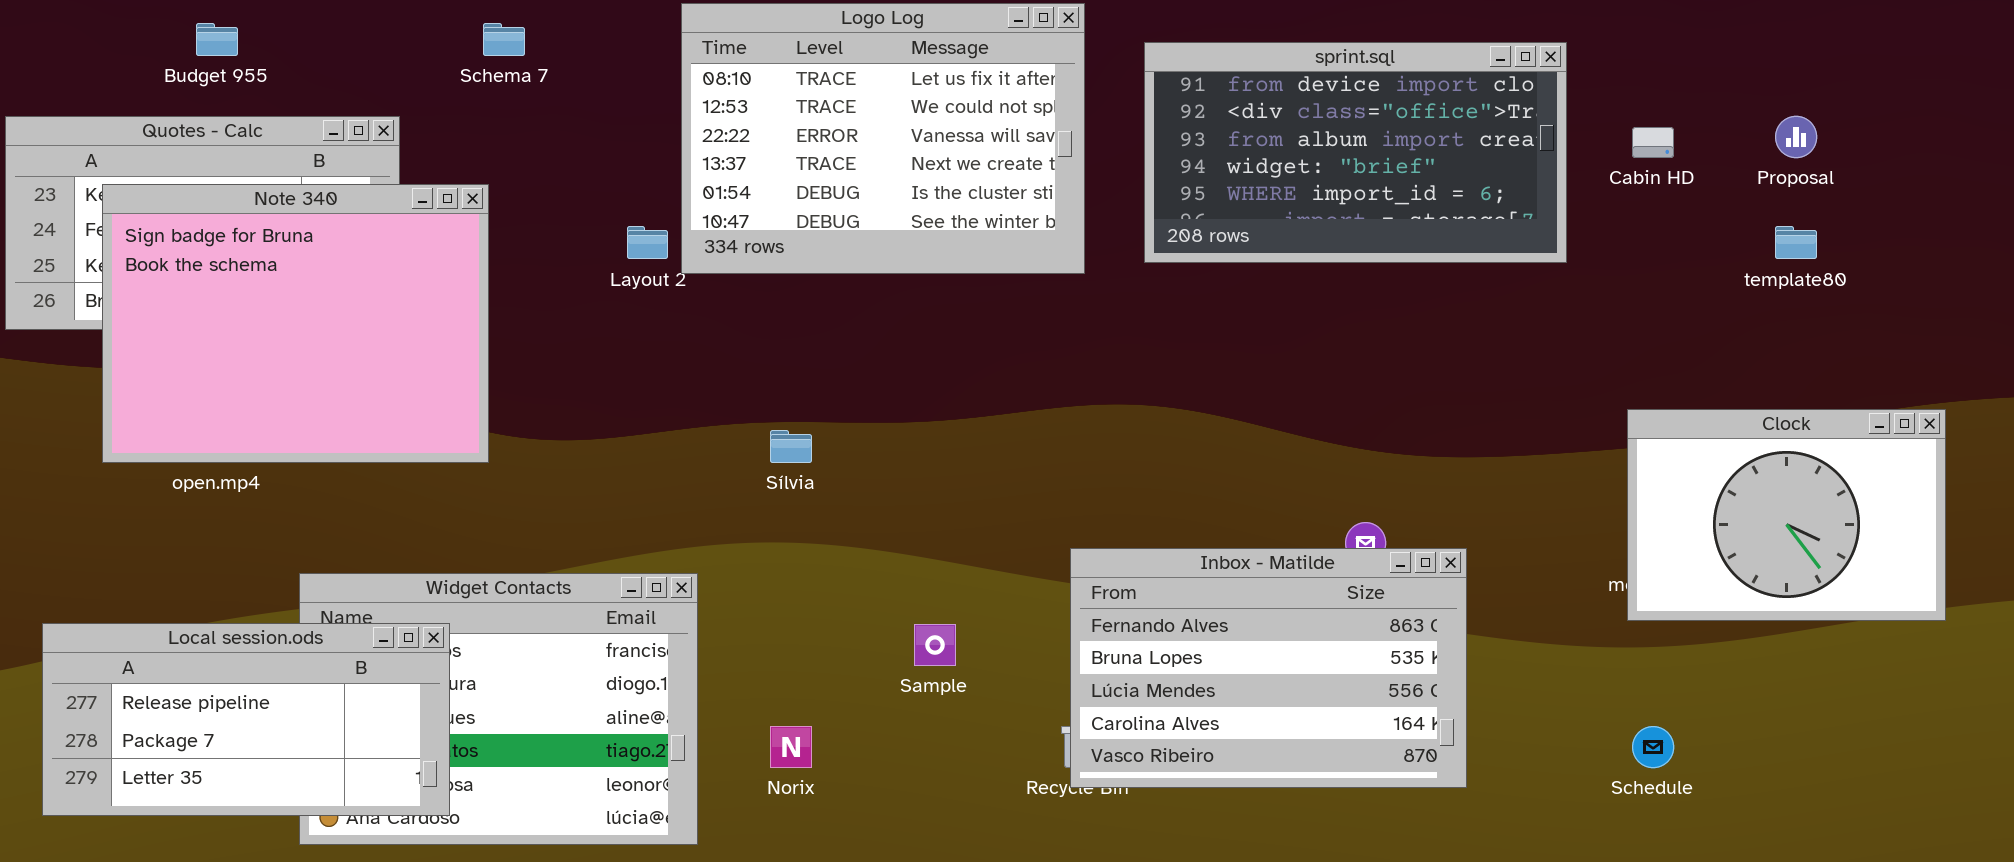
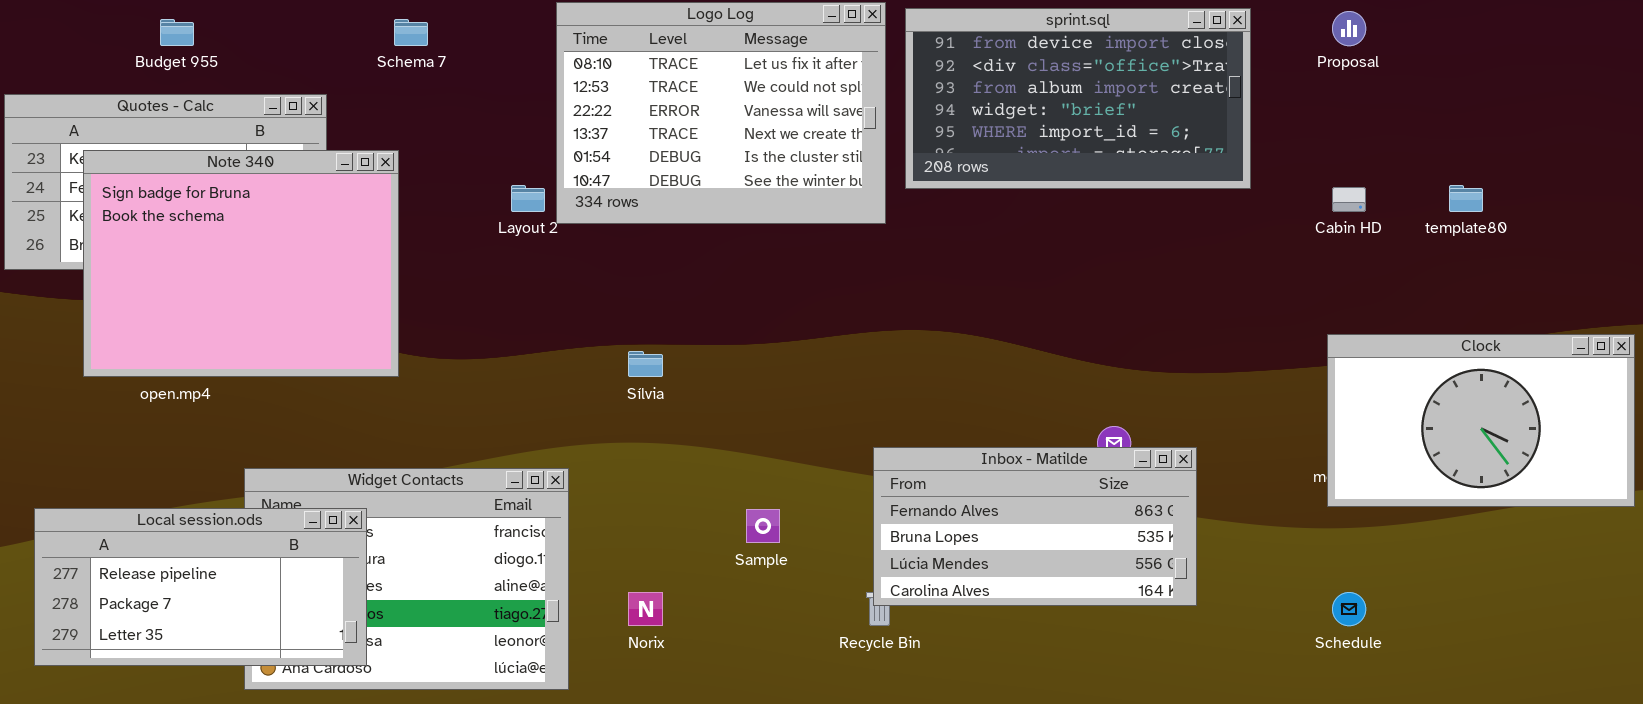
sprint.sql: [1144,42,1567,263] -> [905,8,1251,189], moved
Proposal: [1775,116,1817,158] -> [1332,11,1366,46], moved
Cabin HD: [1632,127,1674,158] -> [1332,187,1366,212], moved
Clock: [1627,409,1946,621] -> [1327,334,1635,507], resized
Inbox - Matilde: [1070,548,1467,788] -> [873,447,1197,606], resized

